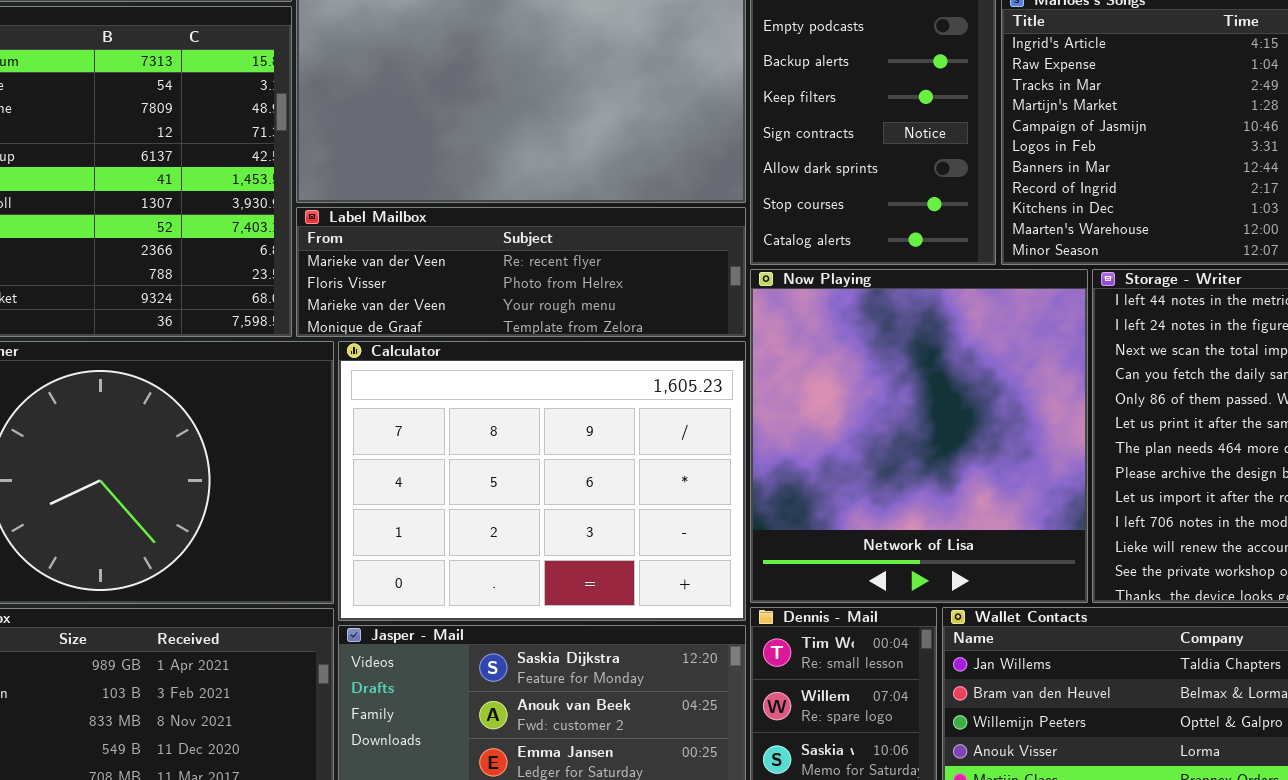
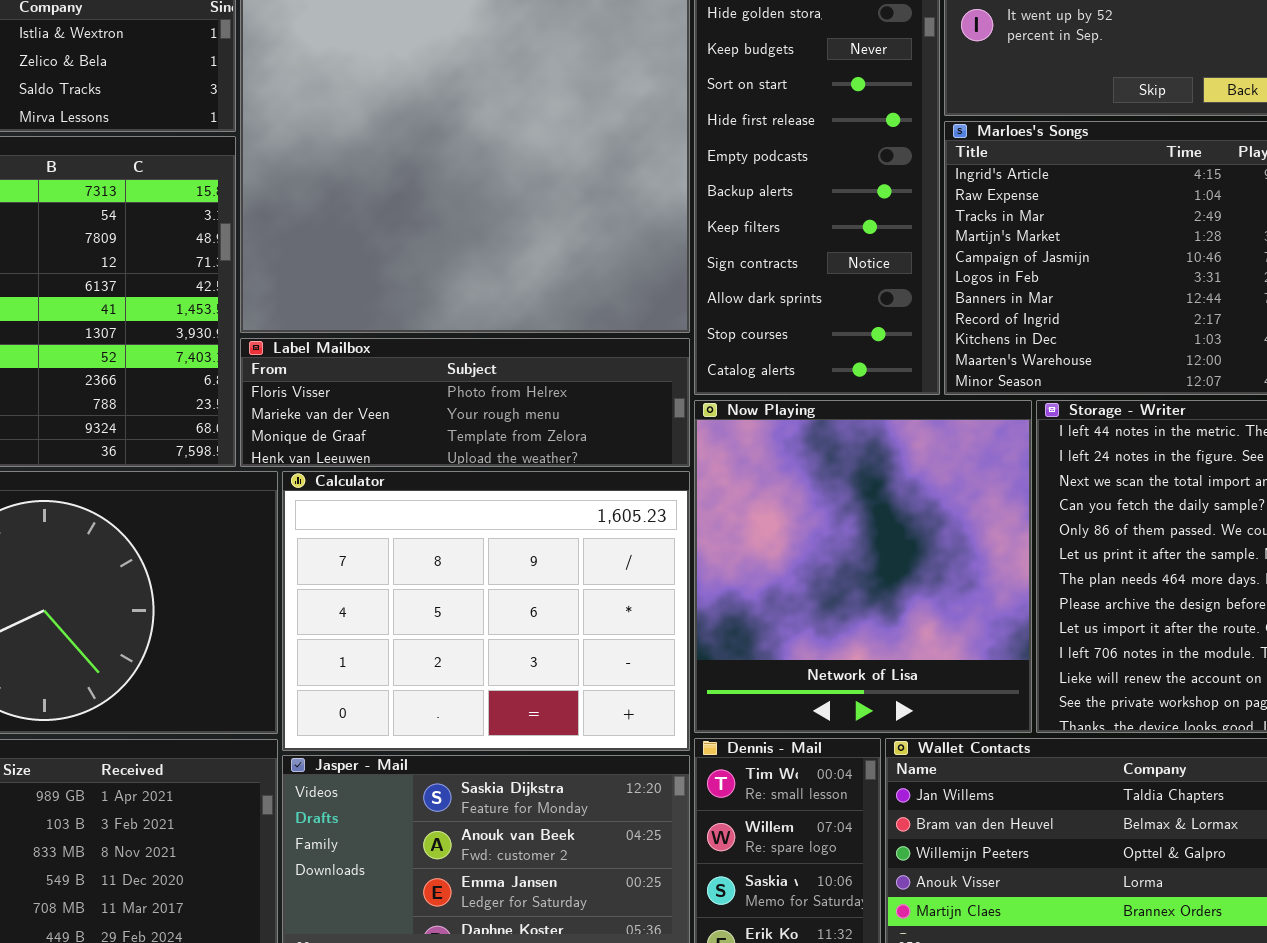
Label Mailbox: [296,207,746,337] -> [240,338,690,467], scrolled down 1 row

